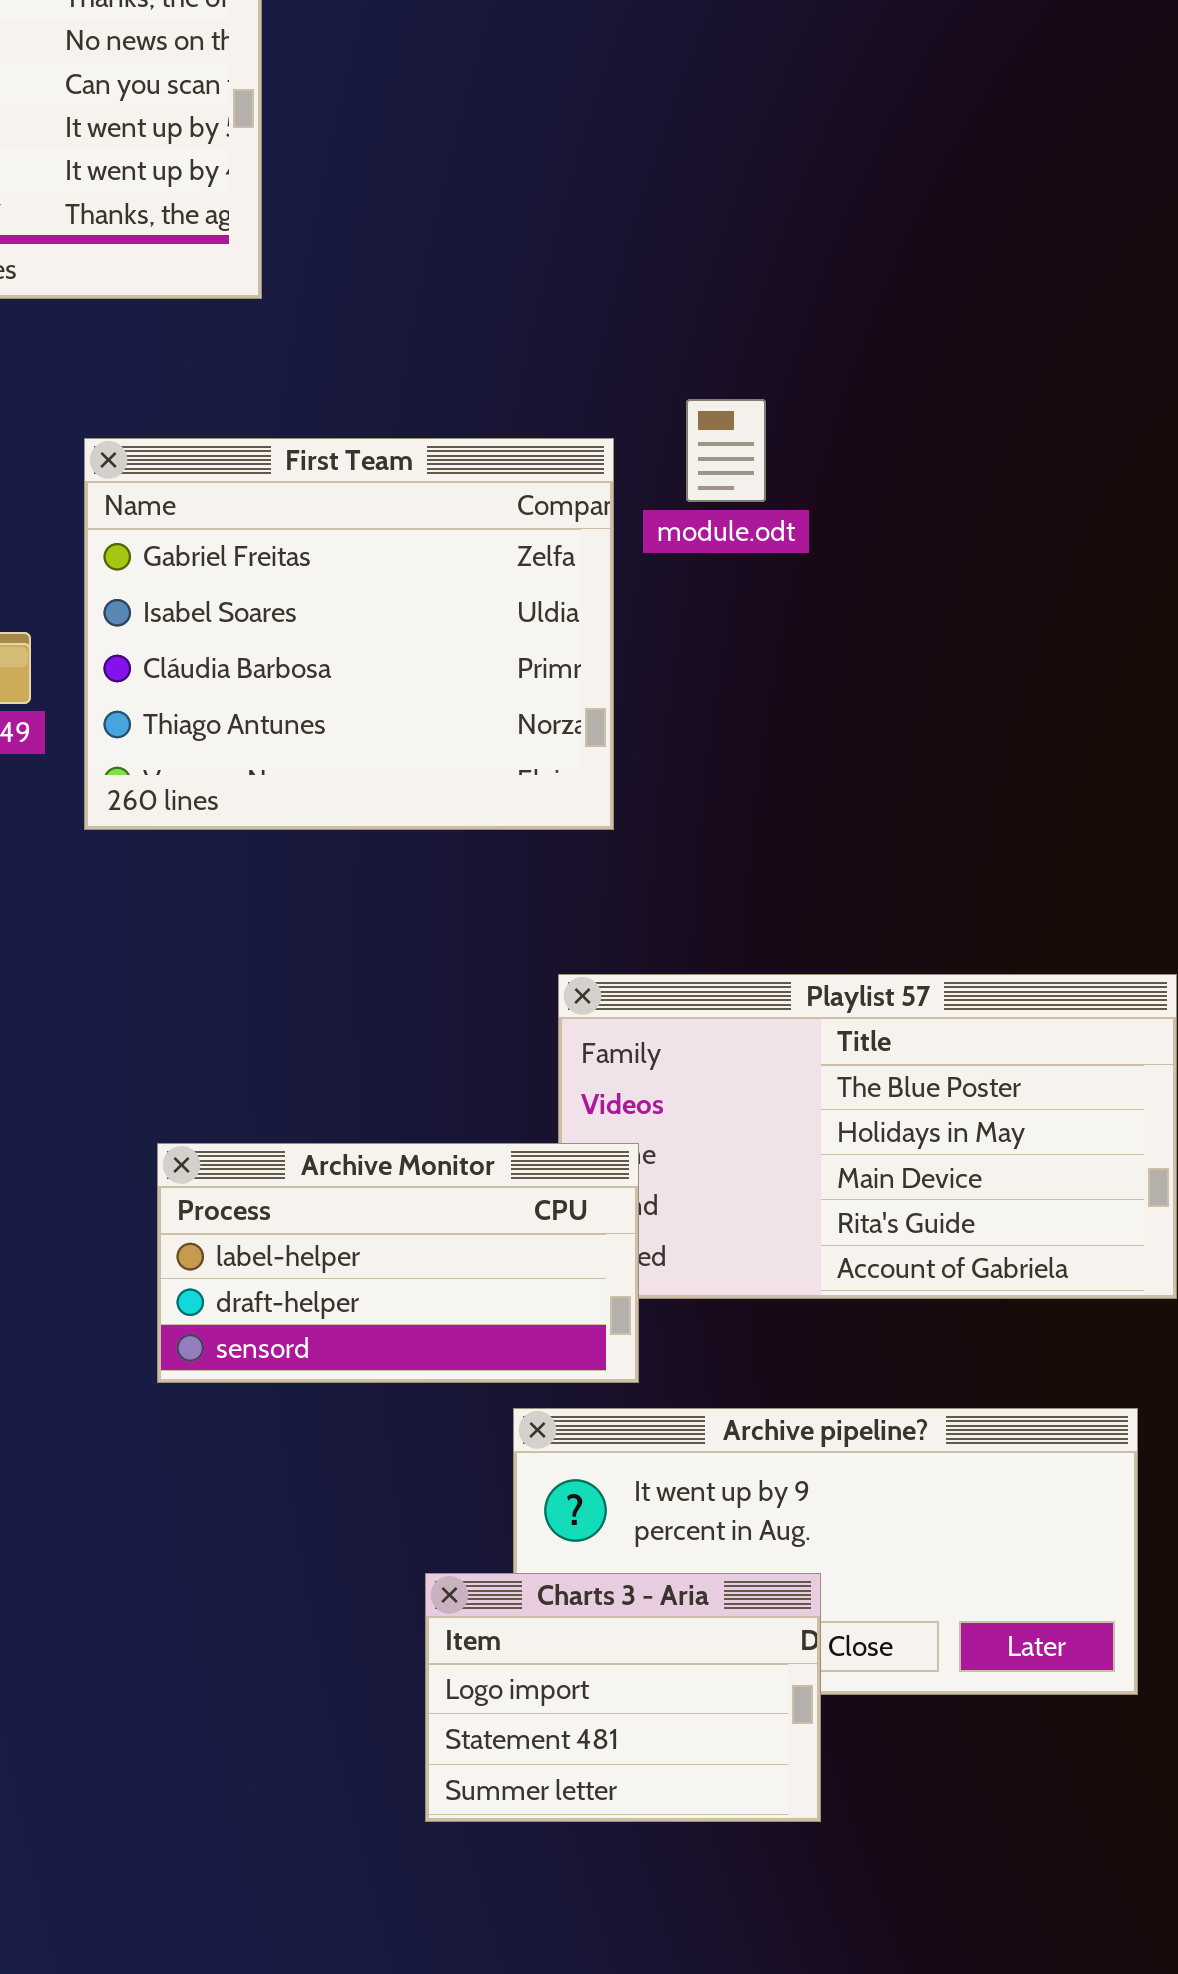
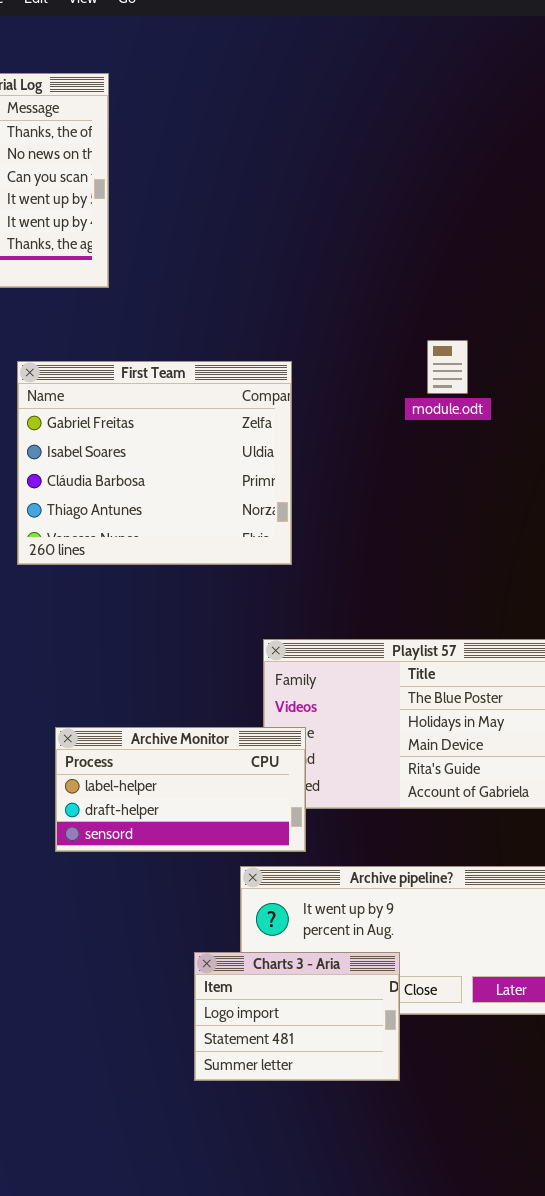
module.odt: [686,399,766,502] -> [427,340,468,394], moved

